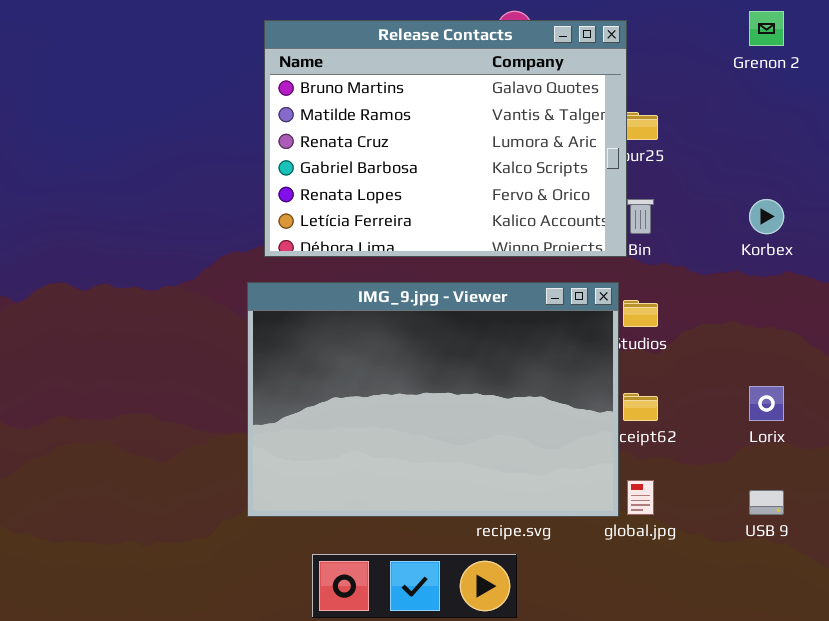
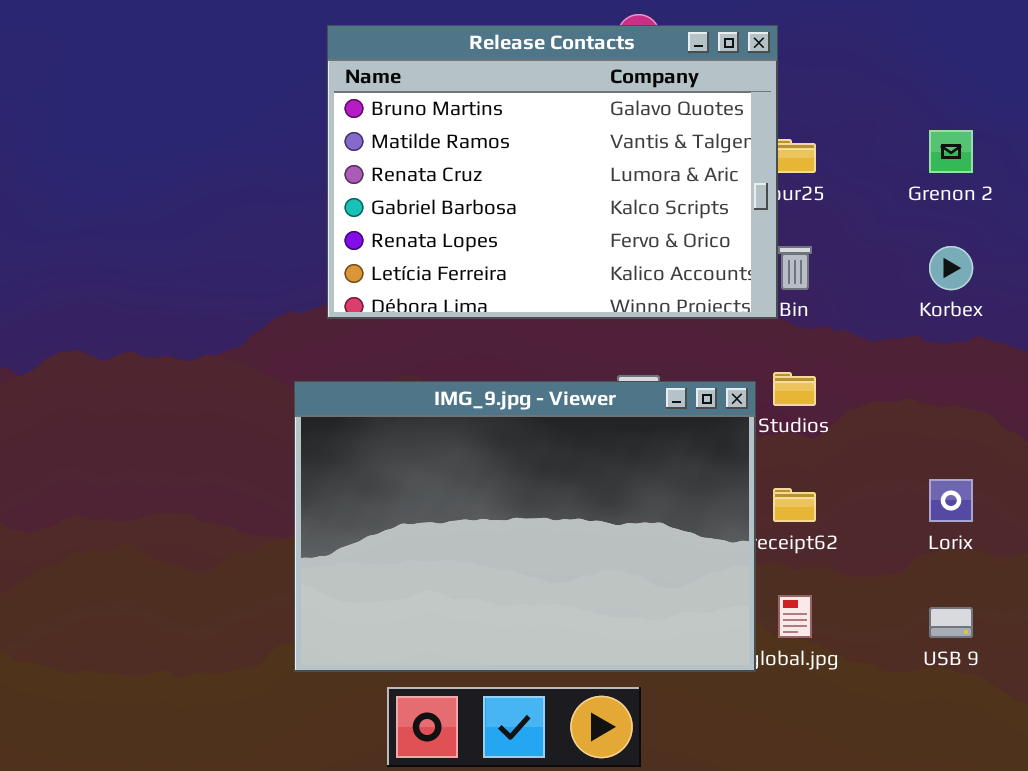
Grenon 2: [749,11,784,46] -> [929,130,973,173], moved
IMG_9.jpg - Viewer: [247,282,619,517] -> [294,381,756,672], moved

